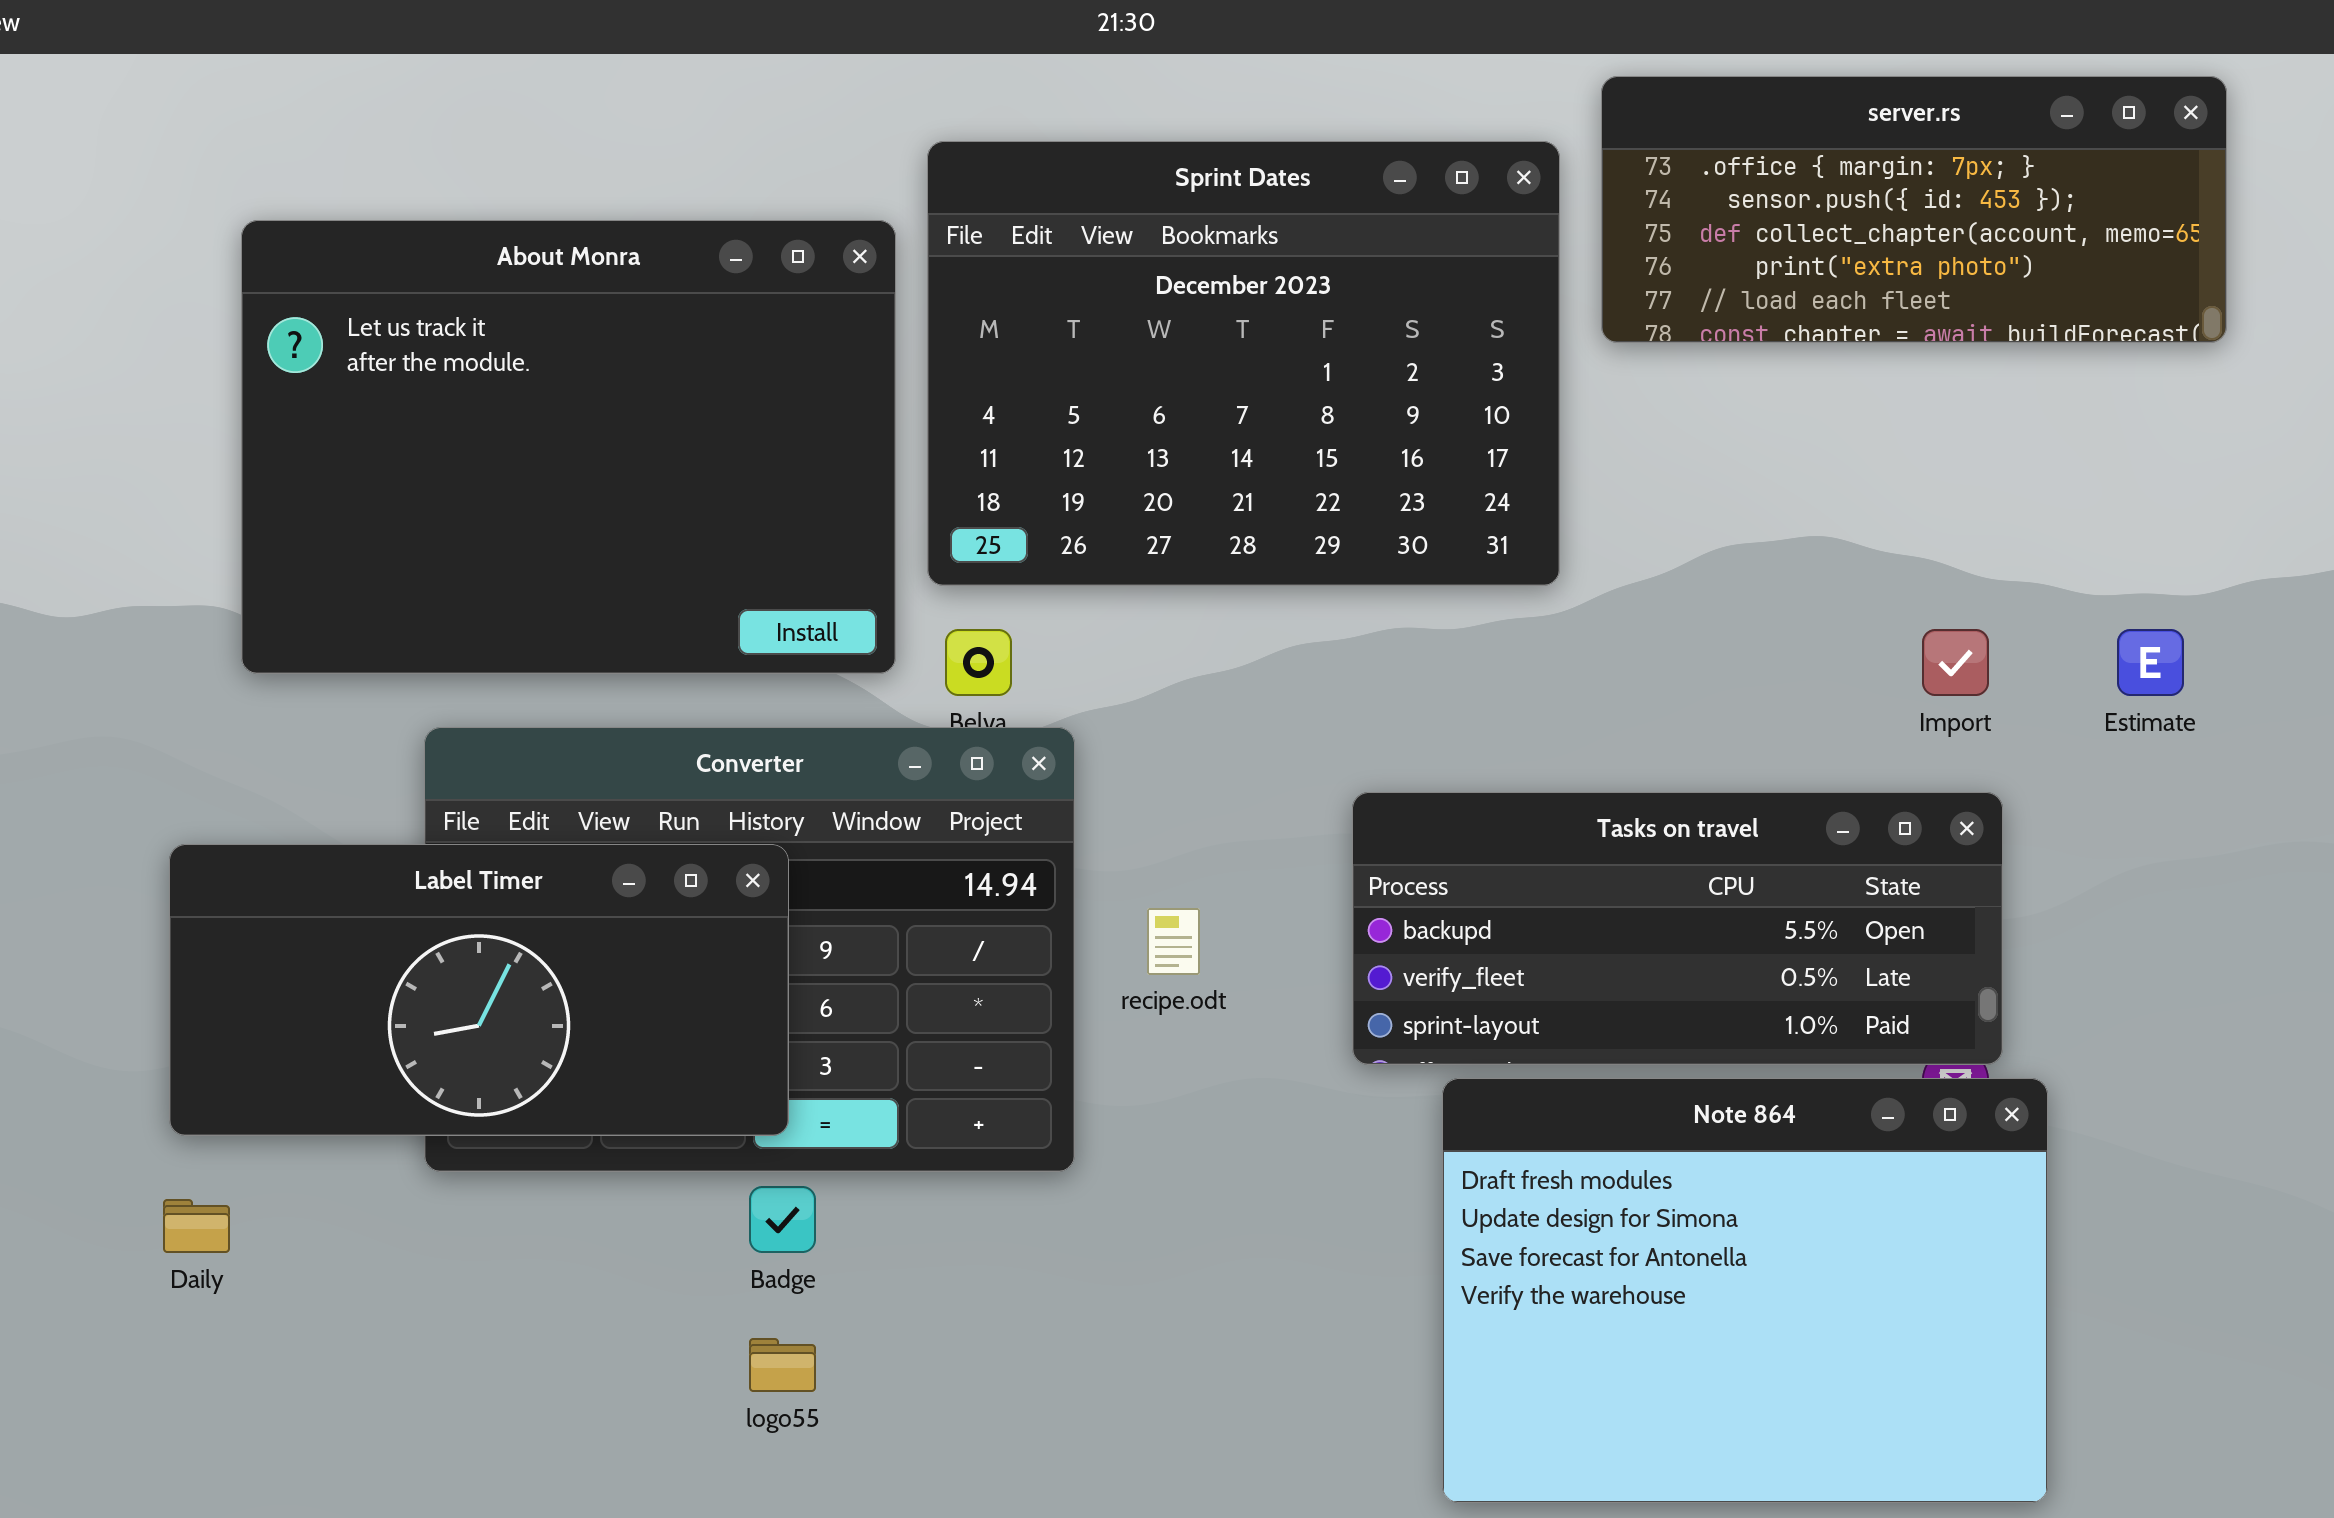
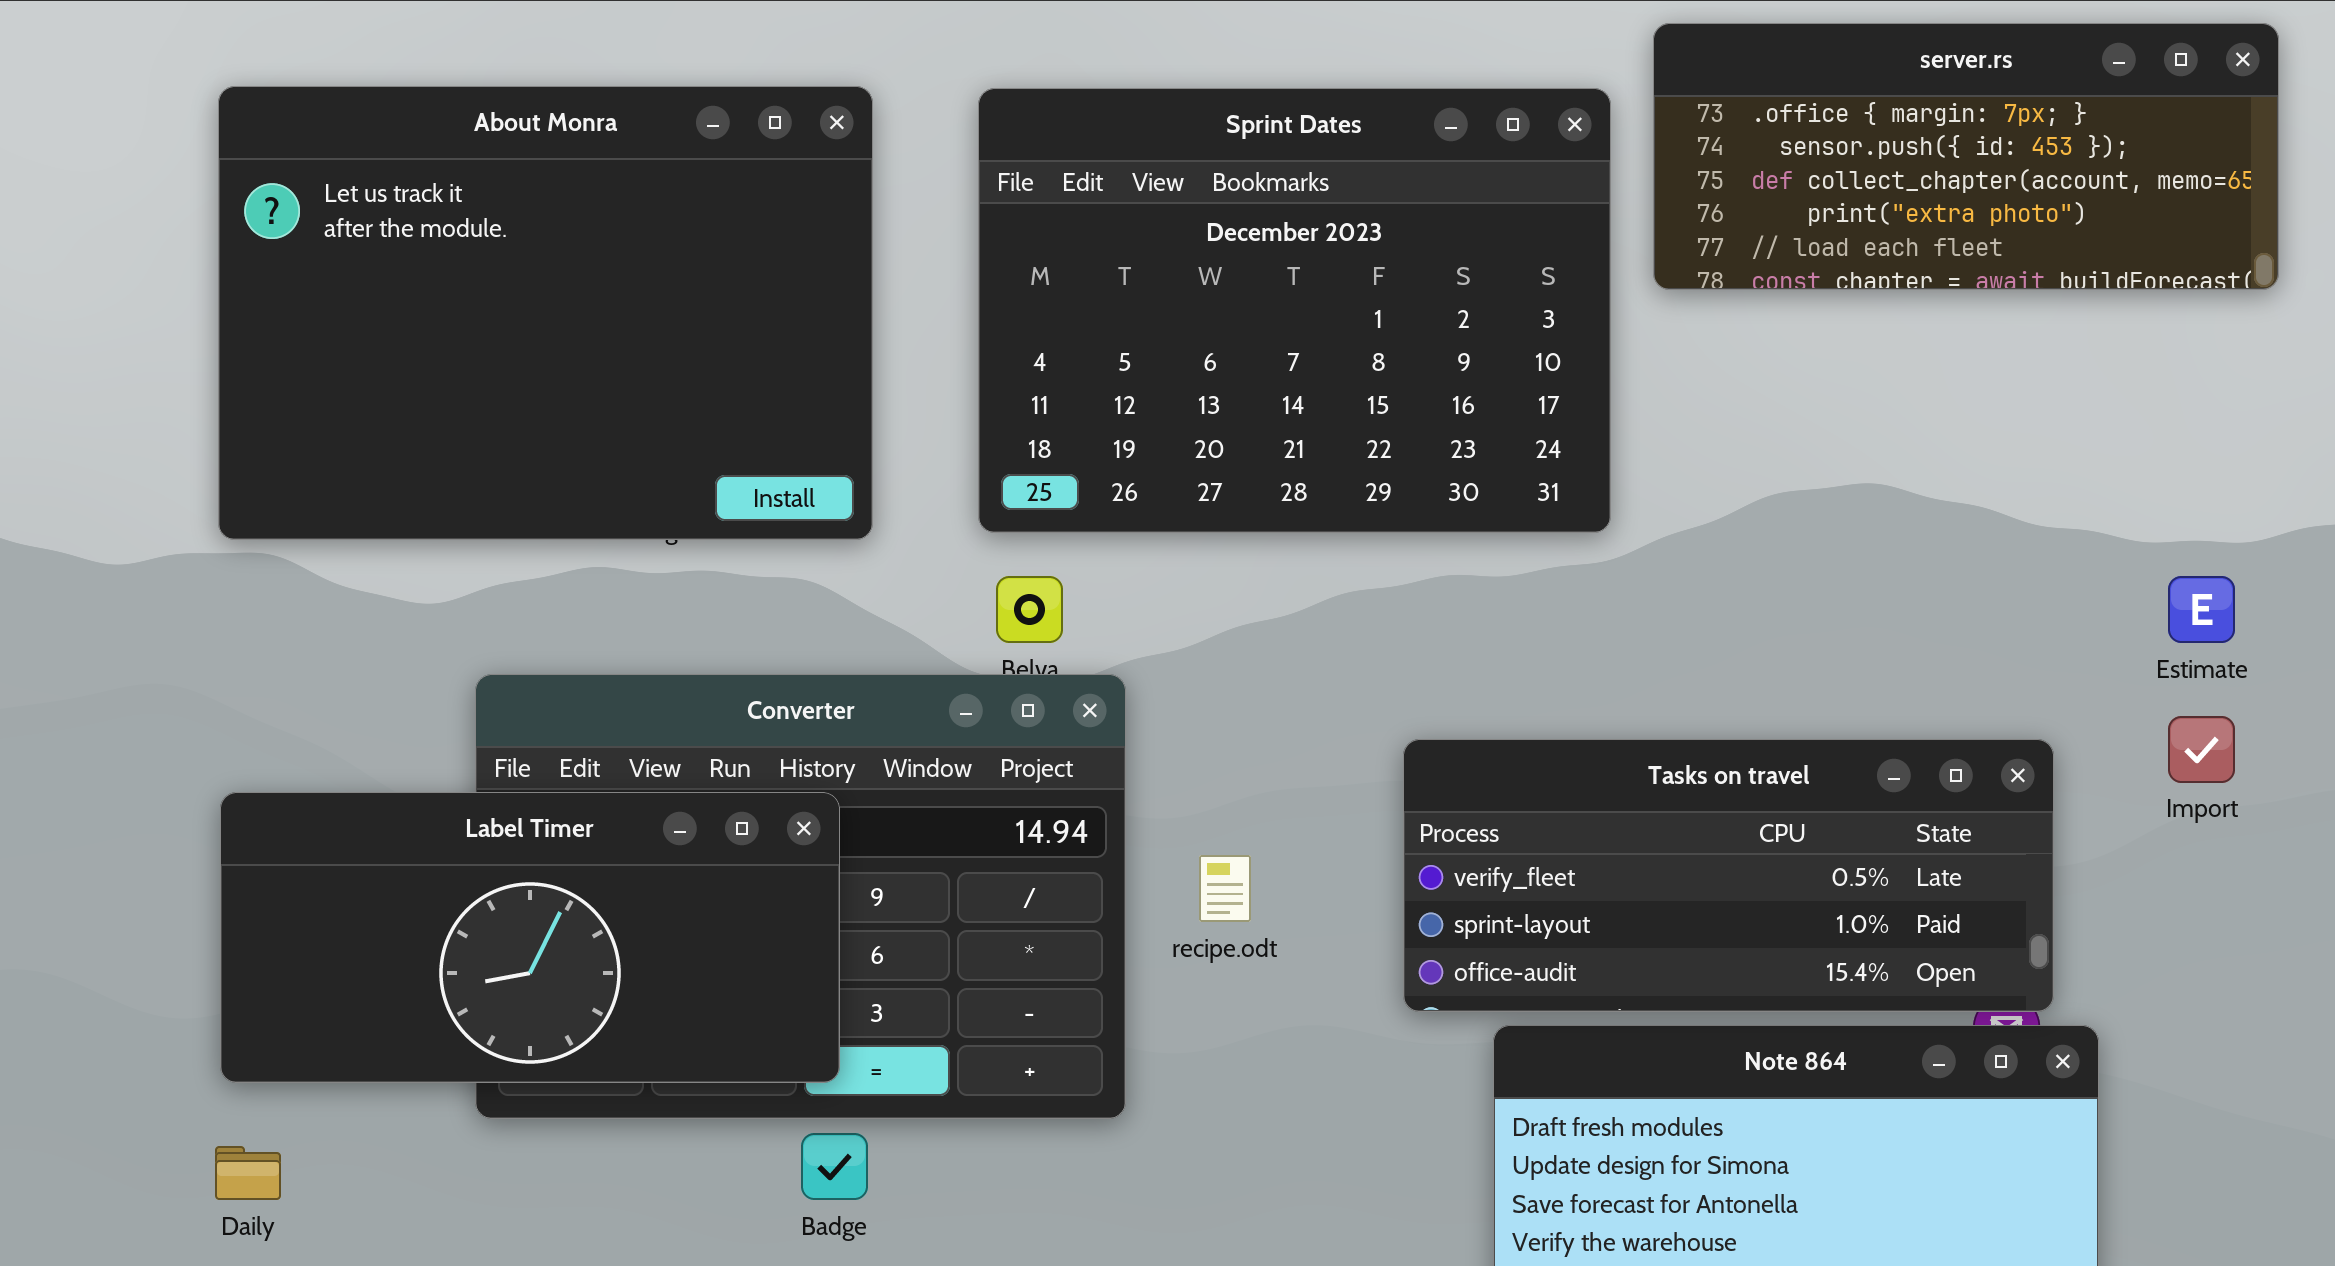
About Monra: [241,220,896,674] -> [218,86,873,540], moved
Import: [1922,629,1989,696] -> [2168,716,2235,783], moved
Tasks on travel: [1352,792,2003,1065] -> [1403,739,2054,1012], scrolled down 1 row

